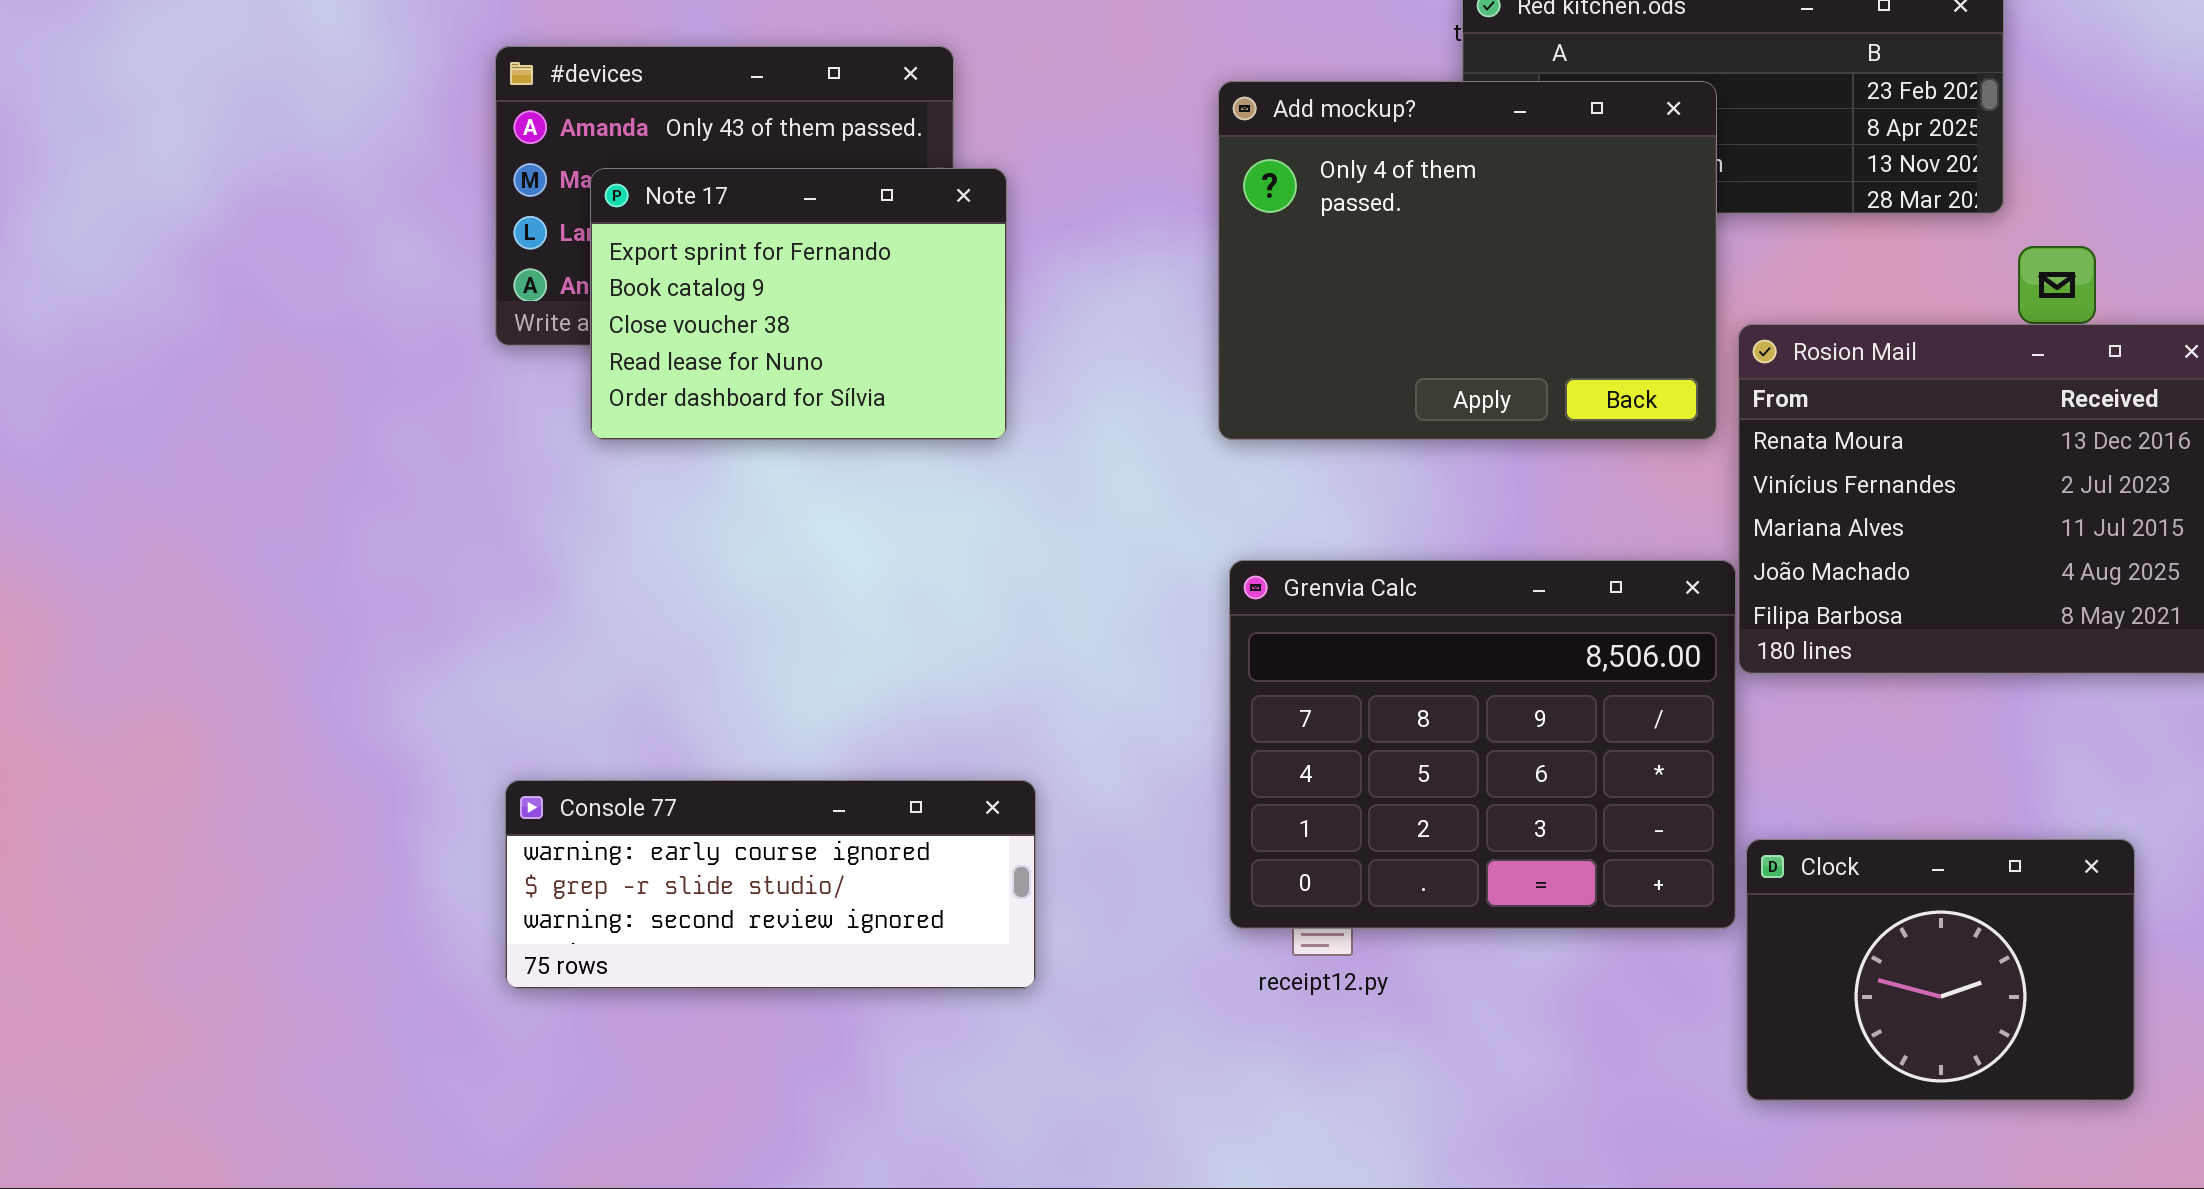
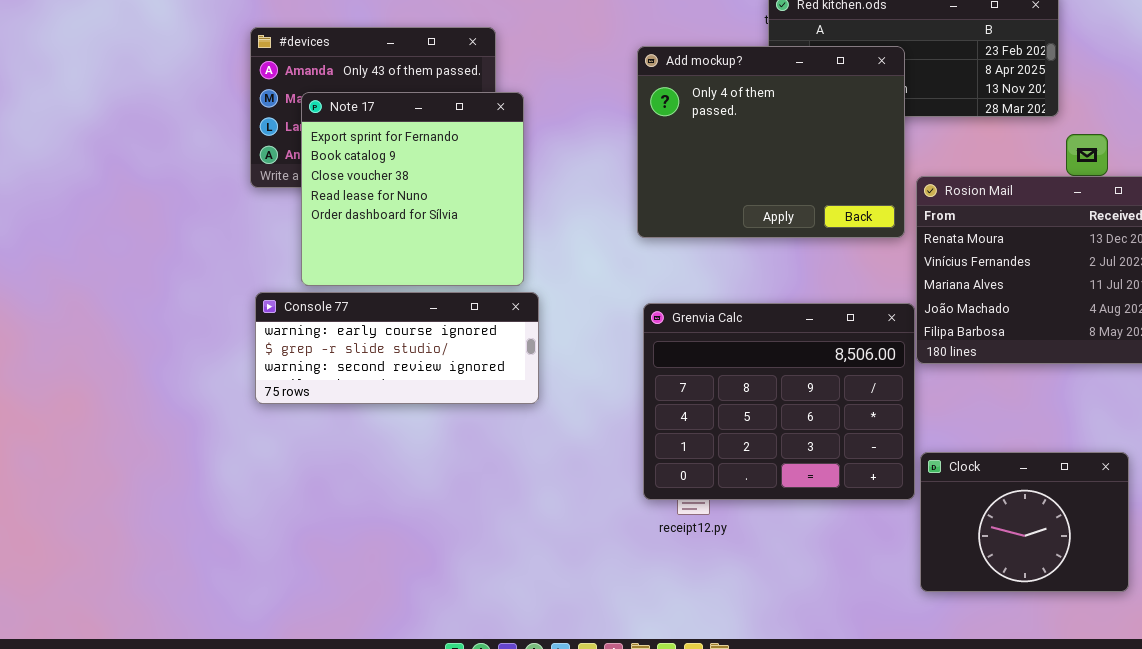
Note 17: [590,168,1007,440] -> [301,92,524,286], resized
Console 77: [505,780,1036,989] -> [255,292,539,404], moved

